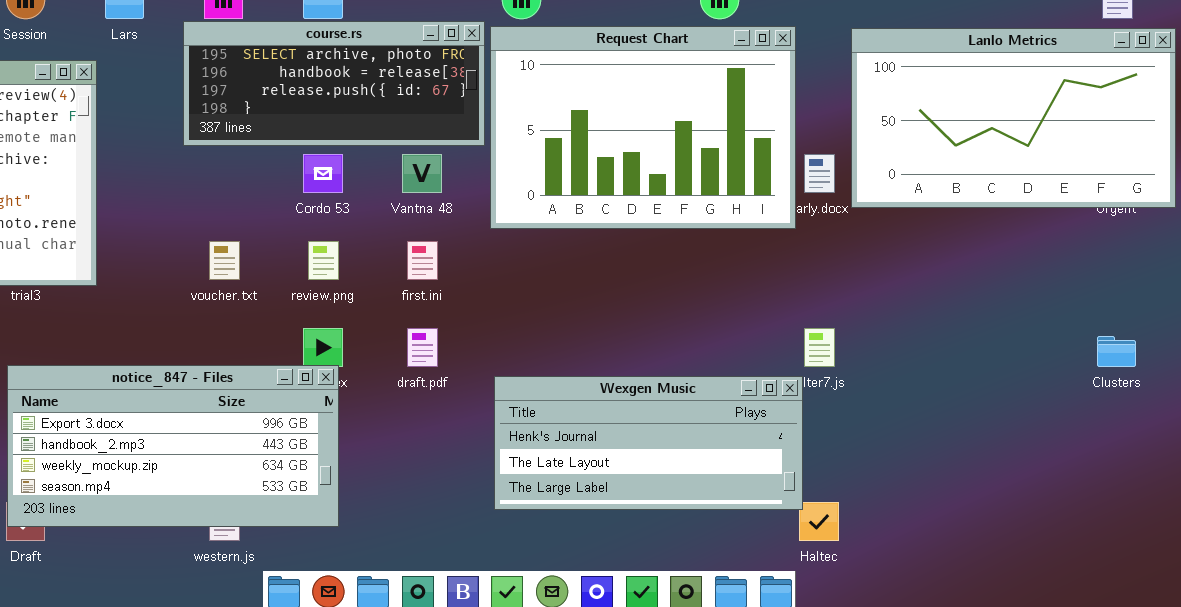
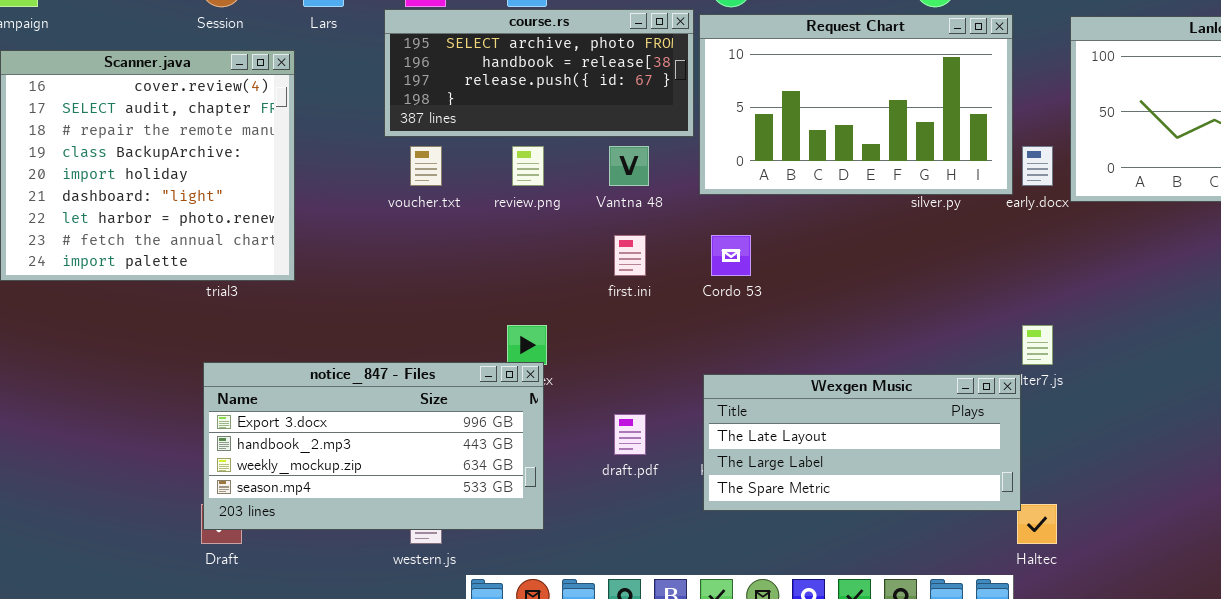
Request Chart: [490,26,796,229] -> [699,14,1013,195], resized
Cordo 53: [303,154,343,193] -> [711,235,751,276], moved
voucher.txt: [209,241,240,280] -> [410,146,442,186], moved
review.png: [308,241,339,280] -> [512,146,544,186], moved
draft.pdf: [407,328,438,367] -> [614,414,646,455], moved
Wexgen Music: [494,376,803,510] -> [703,374,1021,511], scrolled down 1 row

